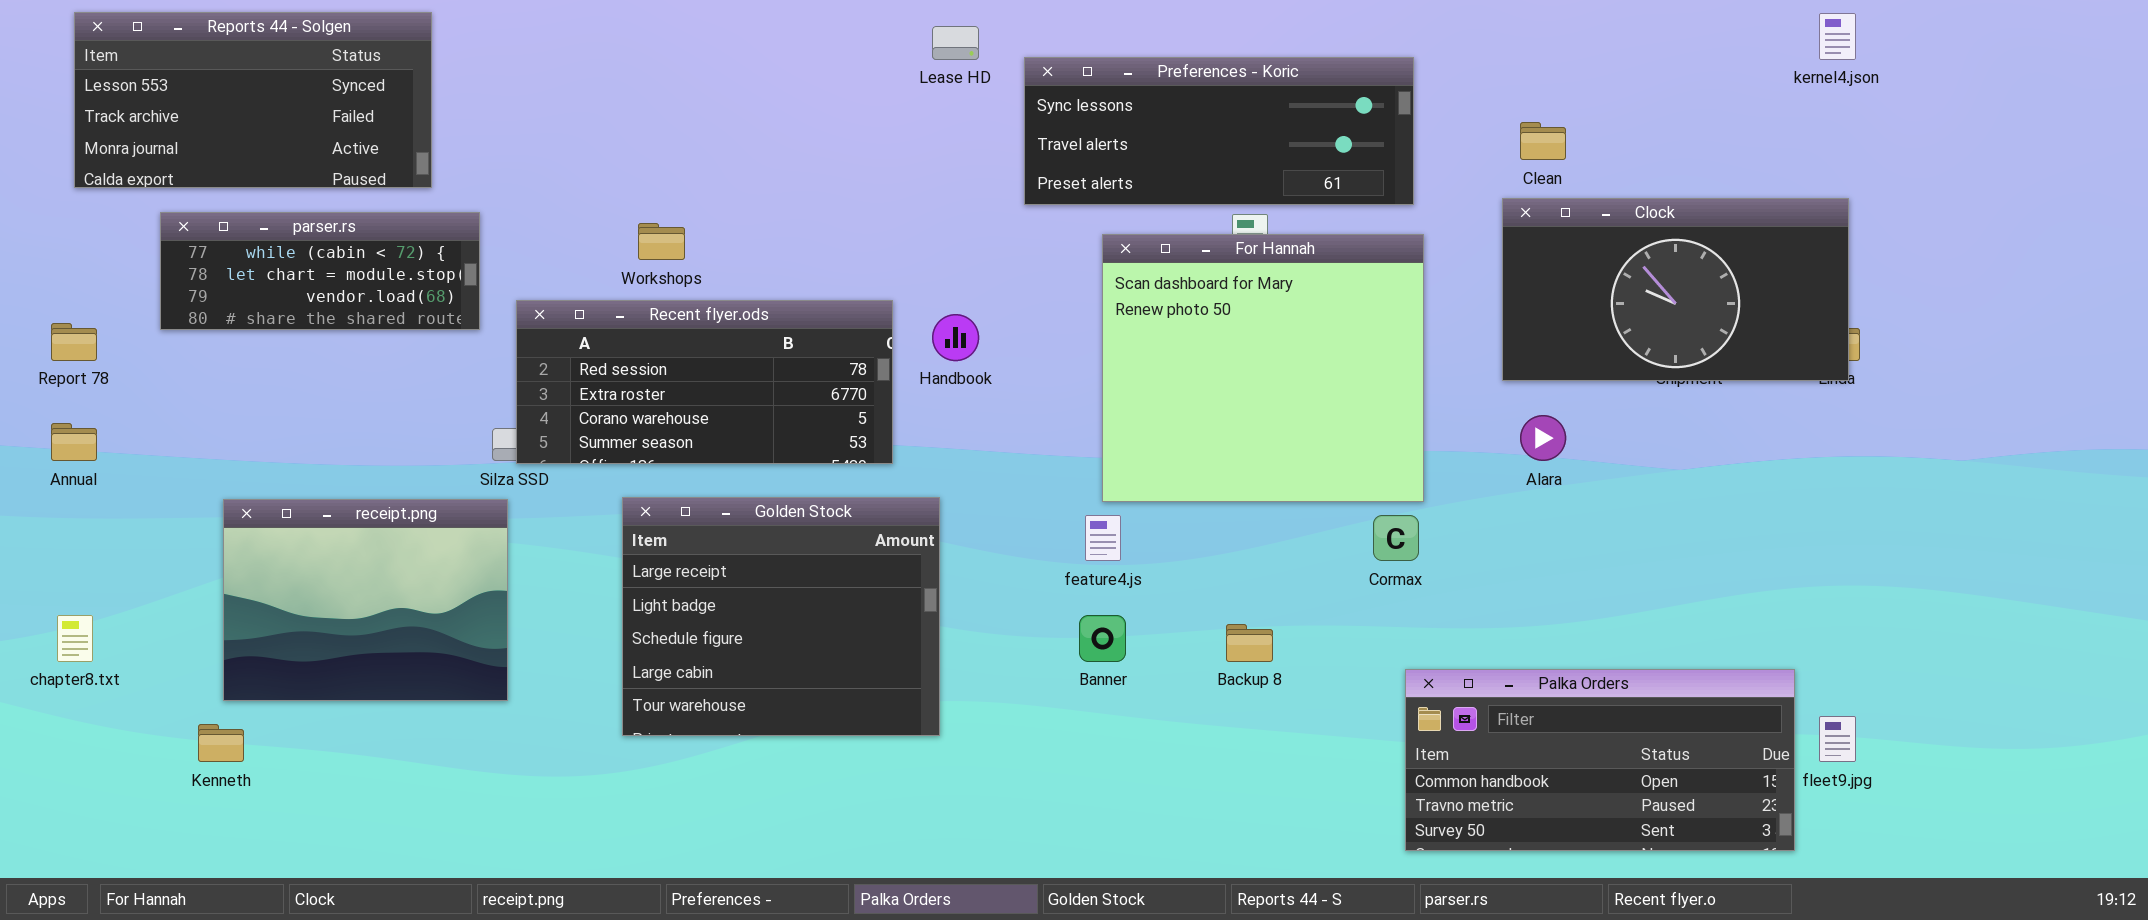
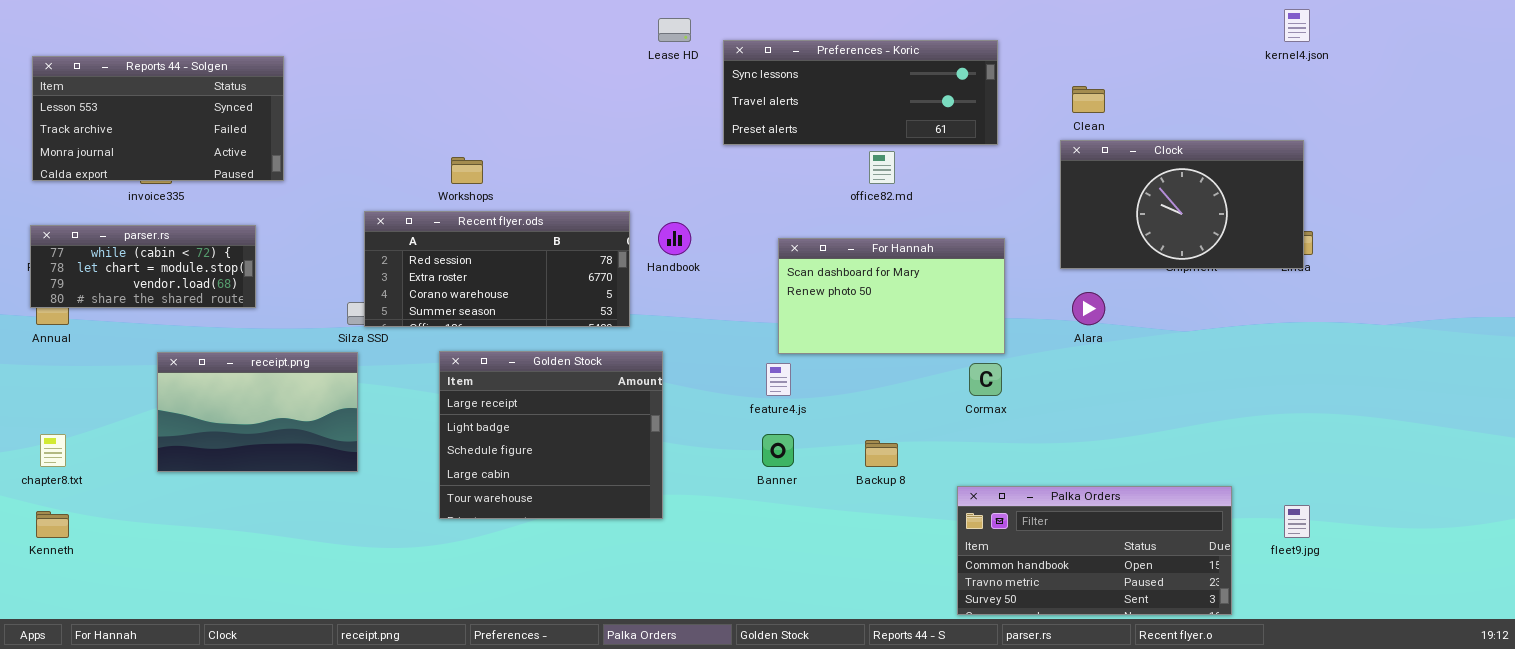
Reports 44 - Solgen: [74,12,432,188] -> [32,56,284,181], moved
parser.rs: [160,212,480,330] -> [30,225,256,308], moved
For Hannah: [1102,234,1424,502] -> [778,238,1005,354], resized
receipt.png: [223,499,508,701] -> [157,352,358,472], resized
Palka Orders: [1405,669,1795,851] -> [957,486,1232,615], moved
Kenneth: [198,724,244,762] -> [36,511,69,538], moved

